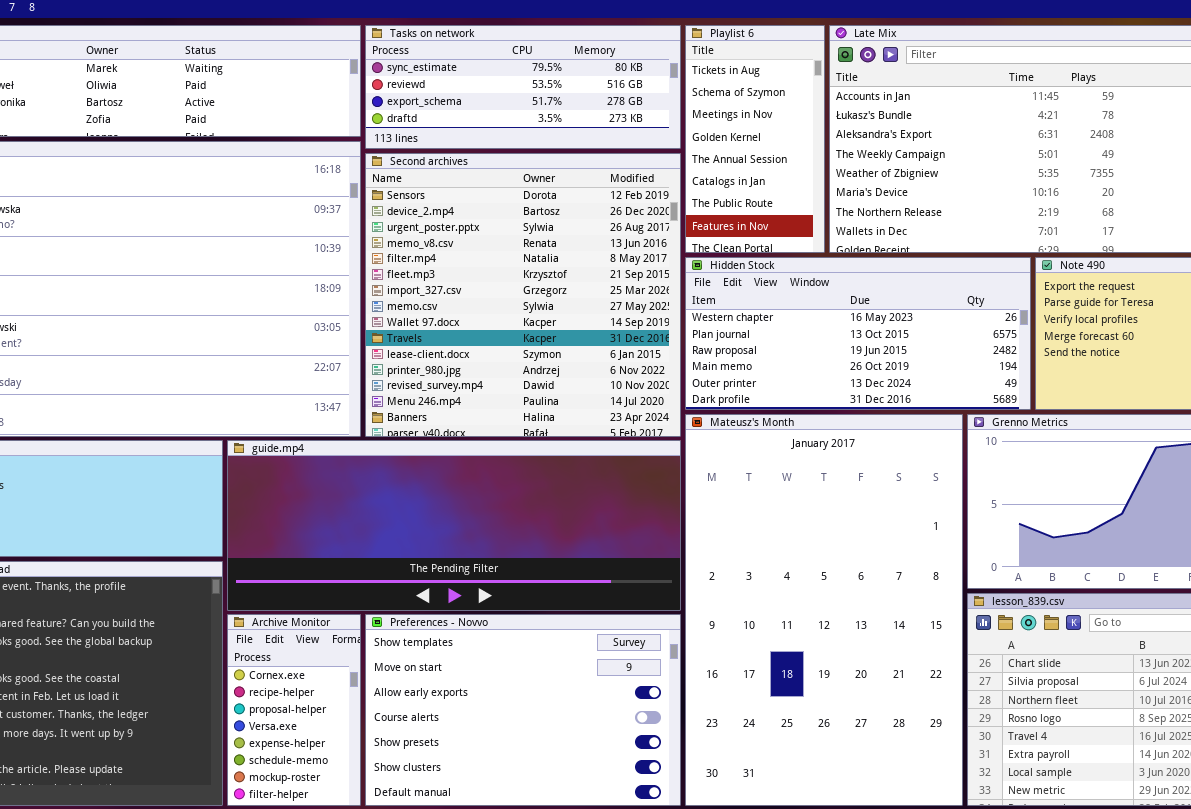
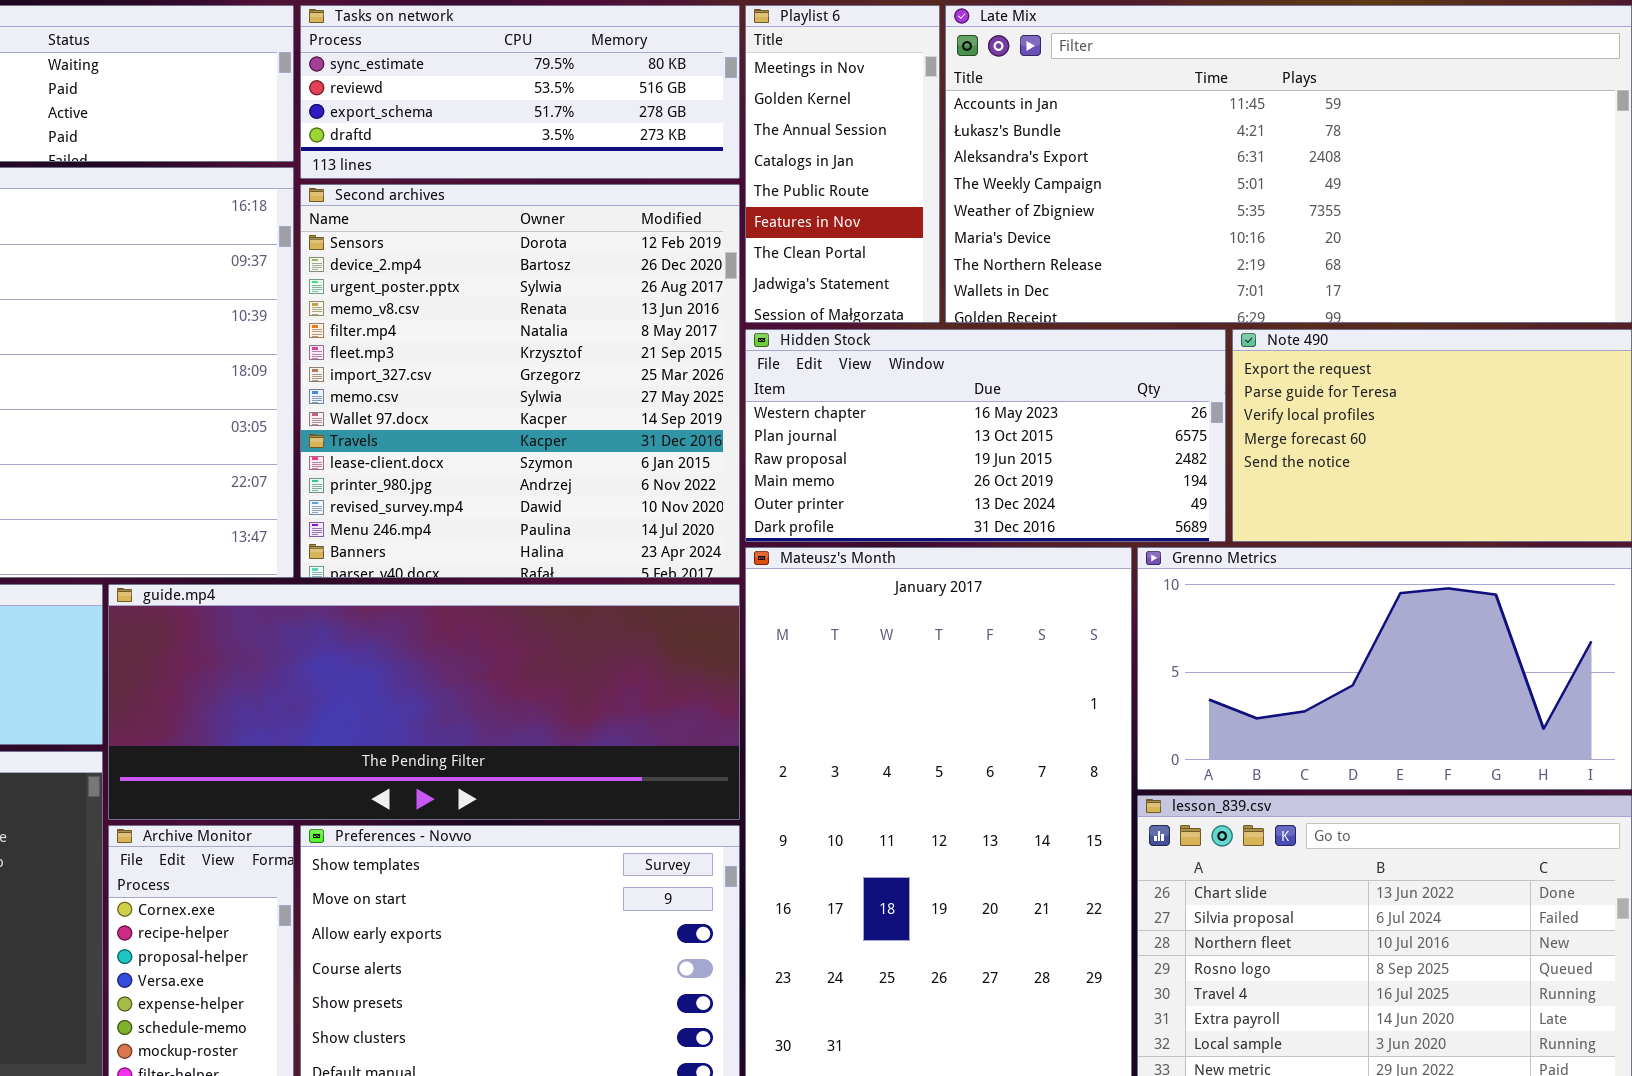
Playlist 6: [685,25,825,253] -> [745,5,940,323], scrolled down 2 rows

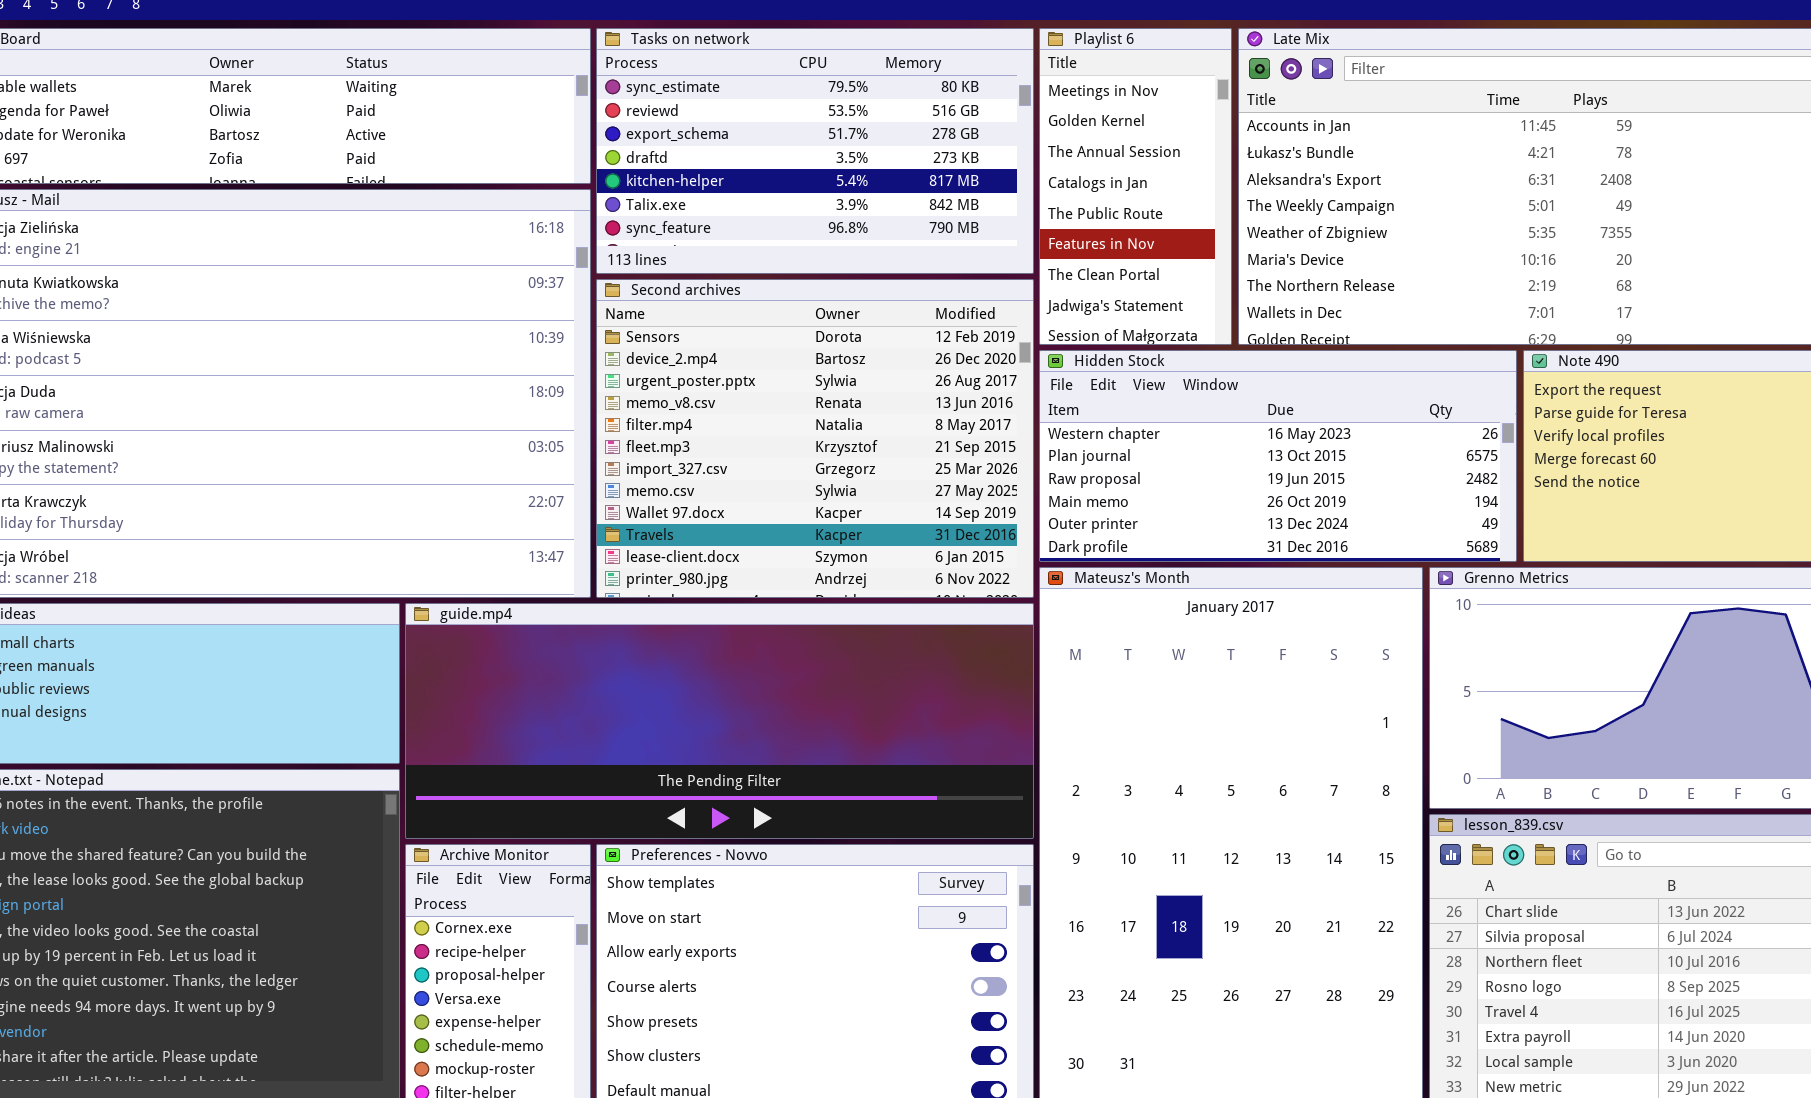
Tasks on network: [300,5,740,179] -> [596,28,1034,274], resized
Second archives: [300,184,740,578] -> [596,279,1034,598], resized

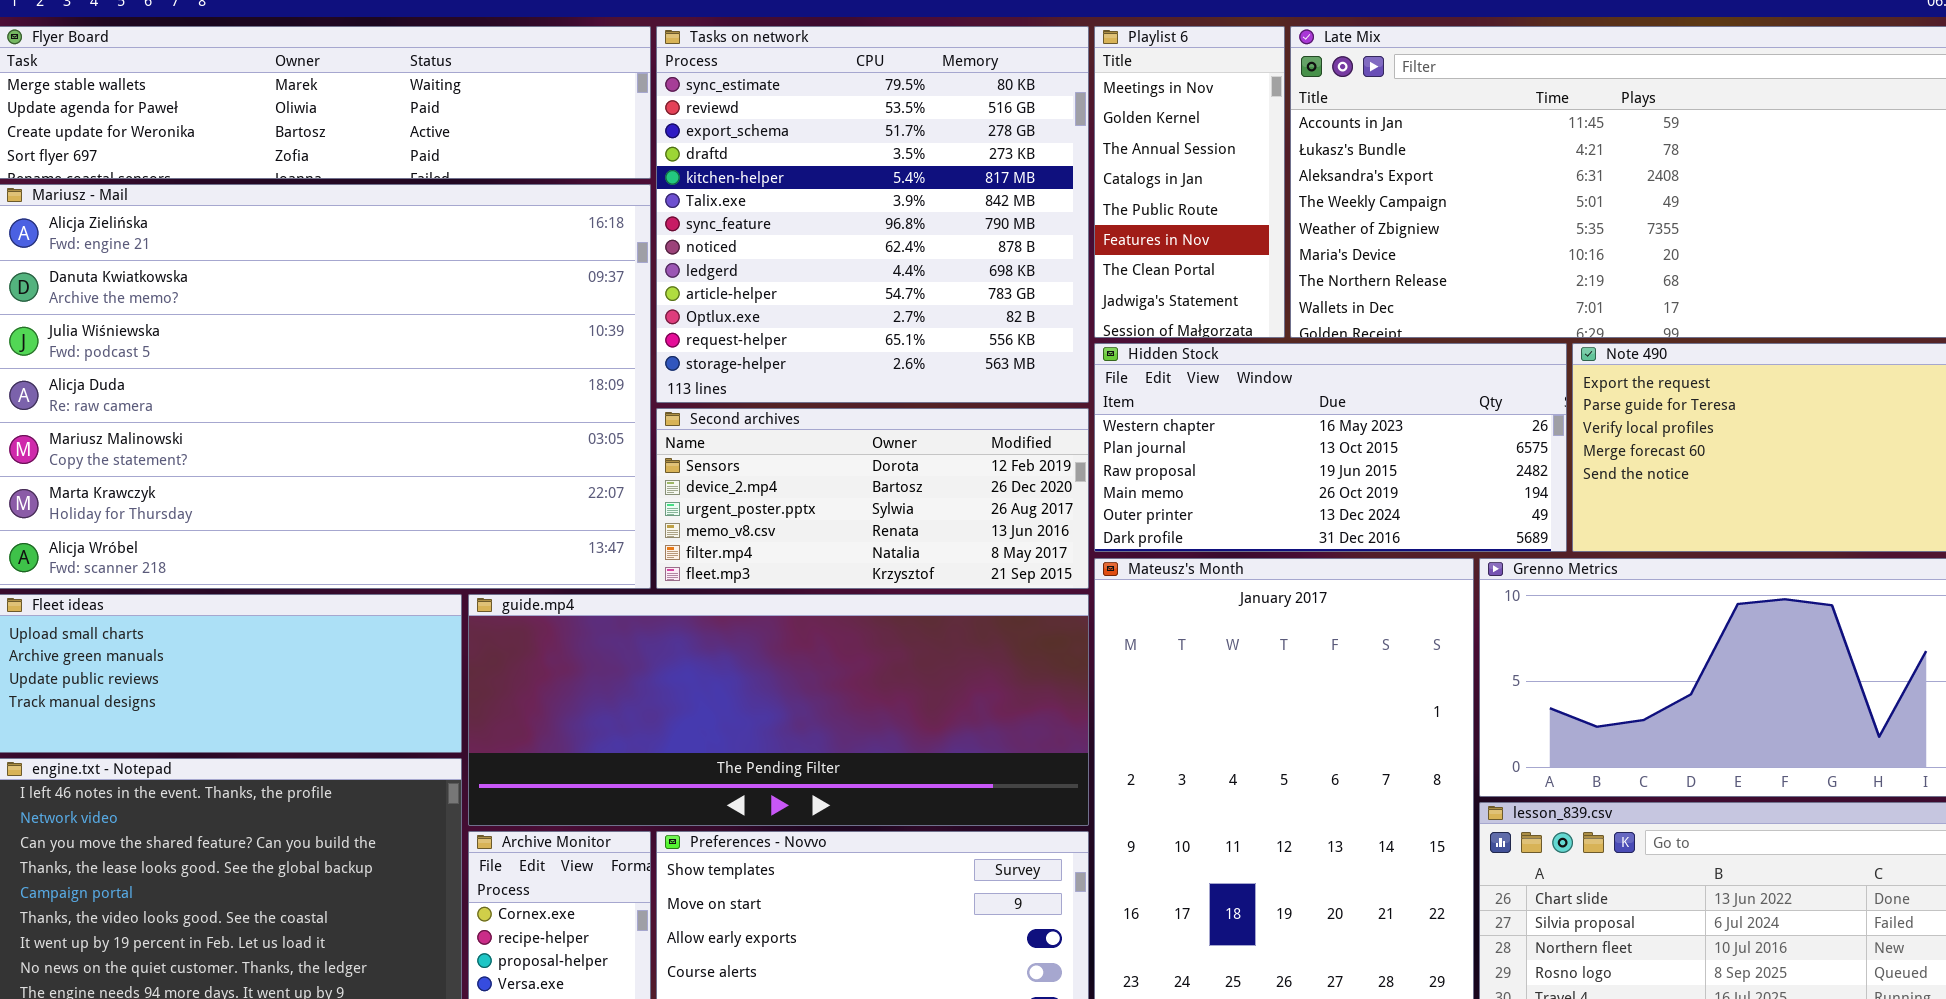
Tasks on network: [596,28,1034,274] -> [656,26,1089,403], resized
Second archives: [596,279,1034,598] -> [656,408,1089,589], resized

